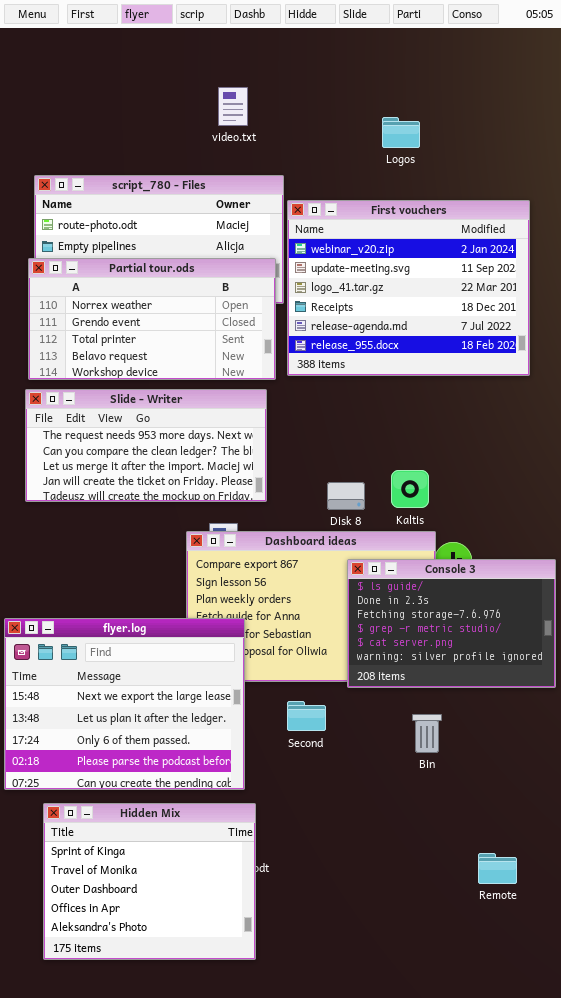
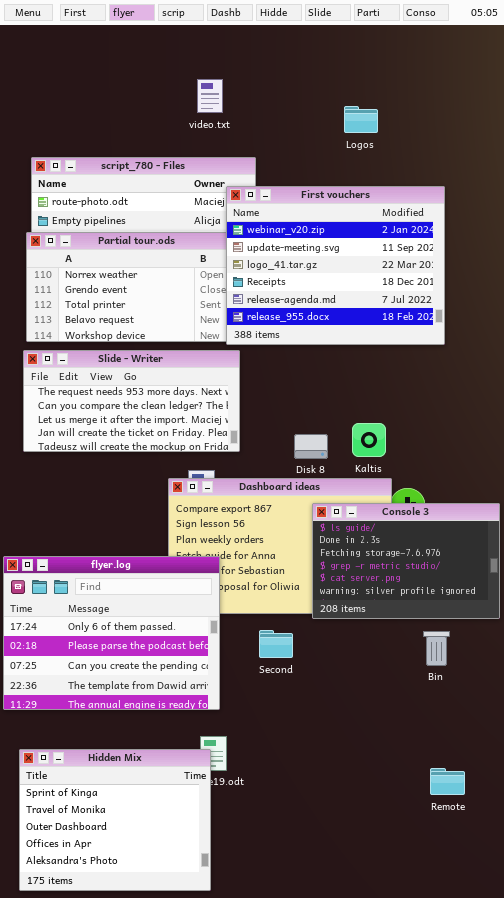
First vouchers: [287,200,530,376] -> [226,186,445,345], moved
flyer.log: [4,618,245,790] -> [3,556,220,710], scrolled down 2 rows
Bin: [412,714,442,753] -> [423,631,450,666], moved
Hidden Mix: [43,803,256,960] -> [19,749,211,891], moved

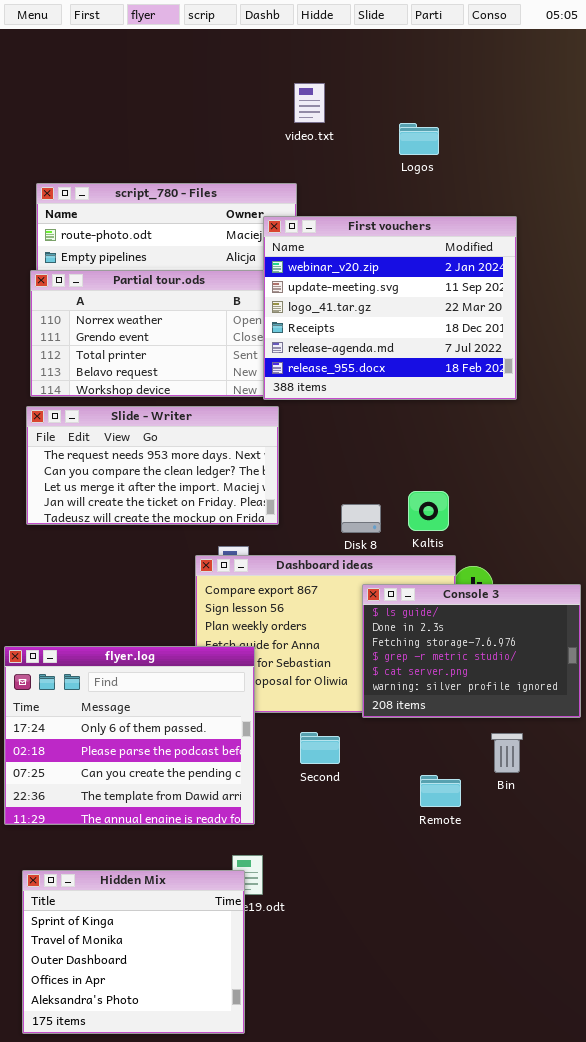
video.txt: [197,79,223,113] -> [294,83,325,123], moved
Remote: [430,768,465,795] -> [420,775,461,807], moved

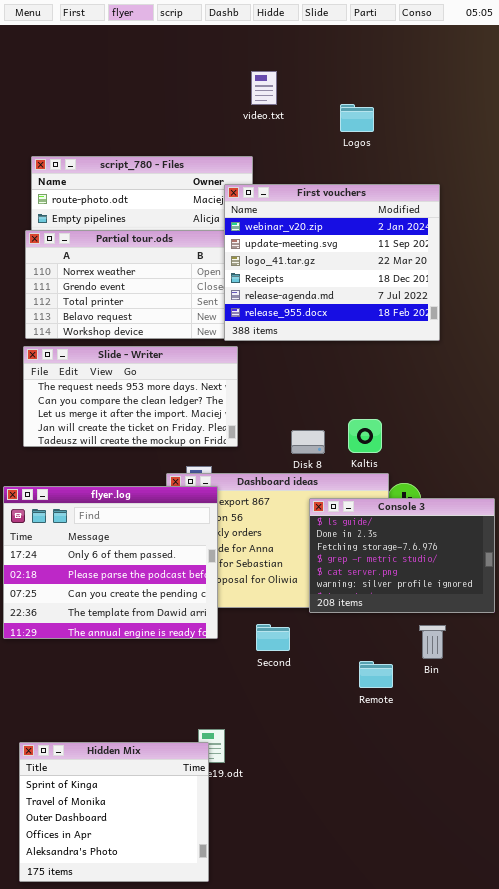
flyer.log: [4,646,255,825] -> [3,486,218,639], moved

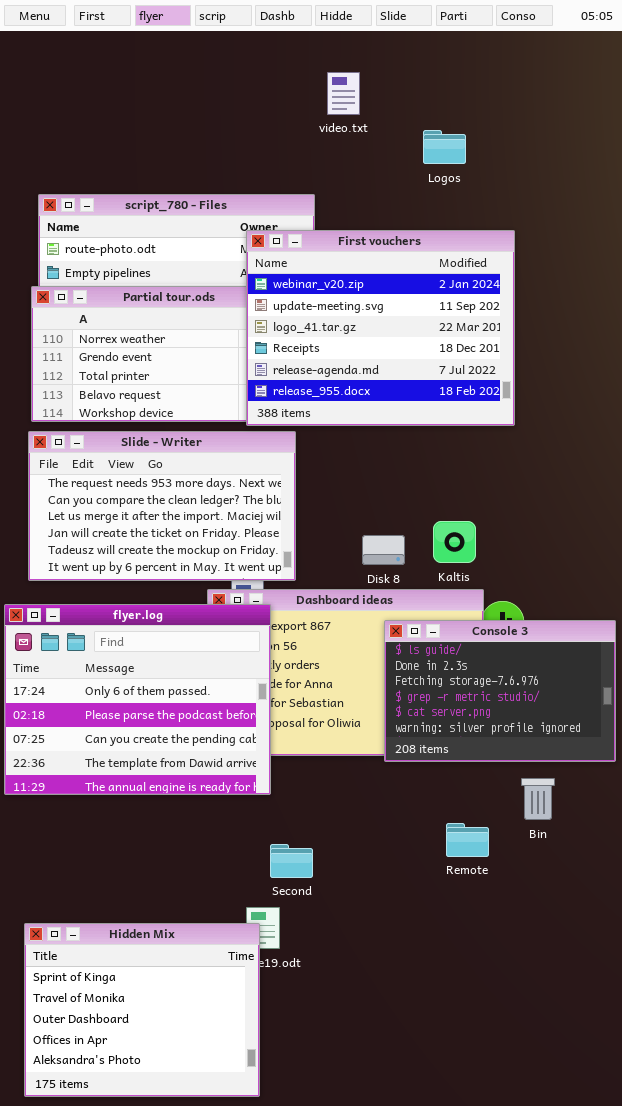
video.txt: [251,71,277,105] -> [327,72,360,115], moved
First vouchers: [224,184,440,341] -> [246,230,515,426], moved
Slide - Writer: [23,346,238,447] -> [28,431,296,581], resized
Second: [256,624,290,651] -> [270,844,313,878], moved

